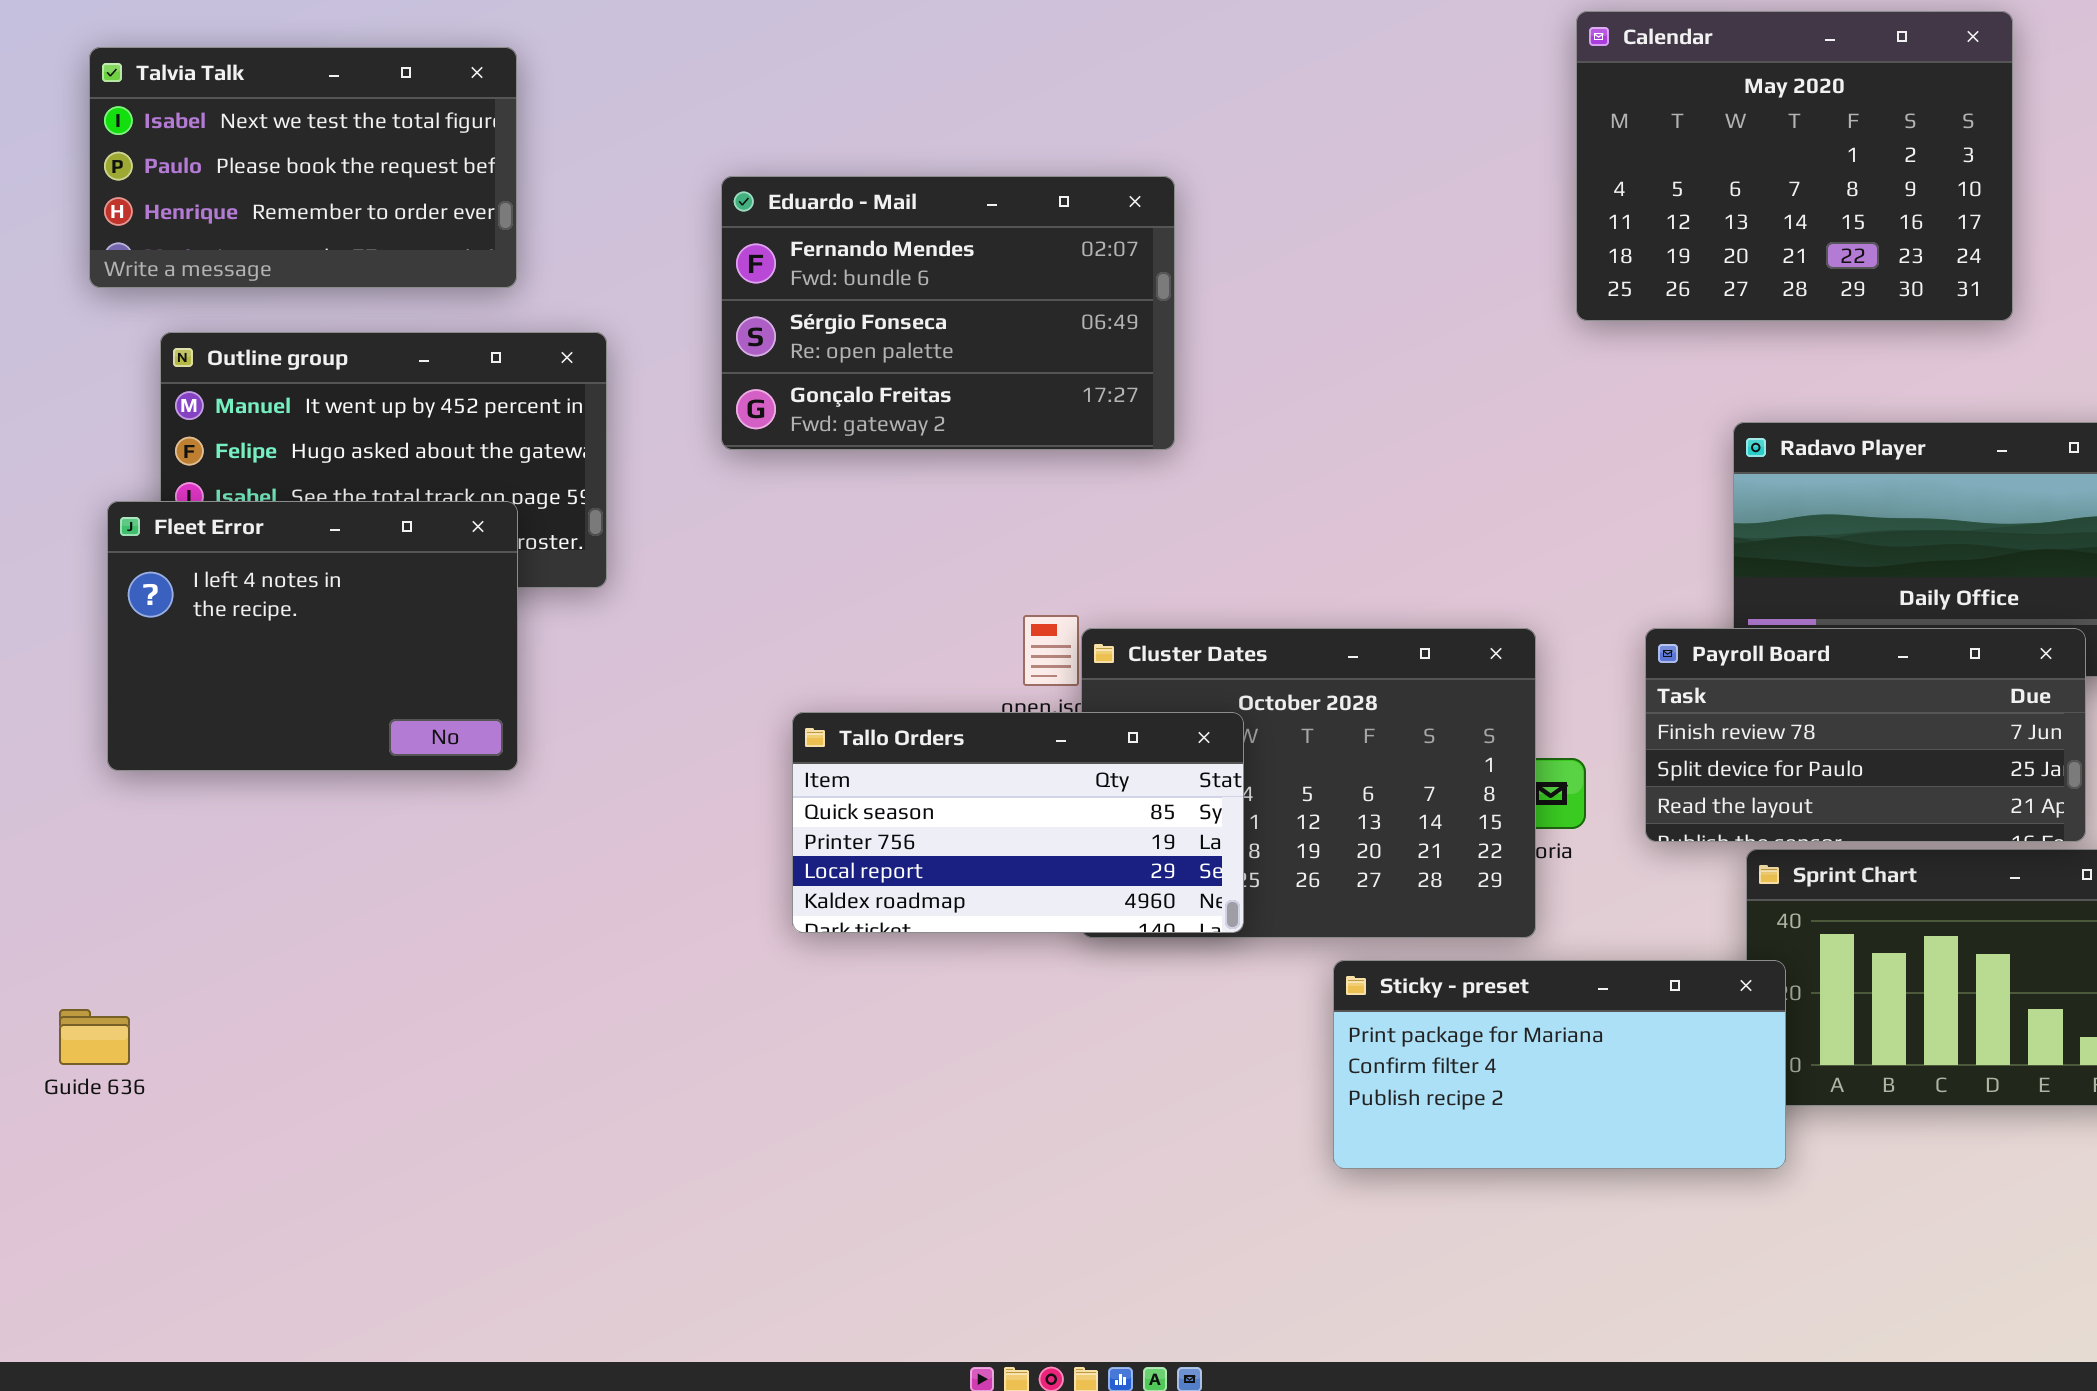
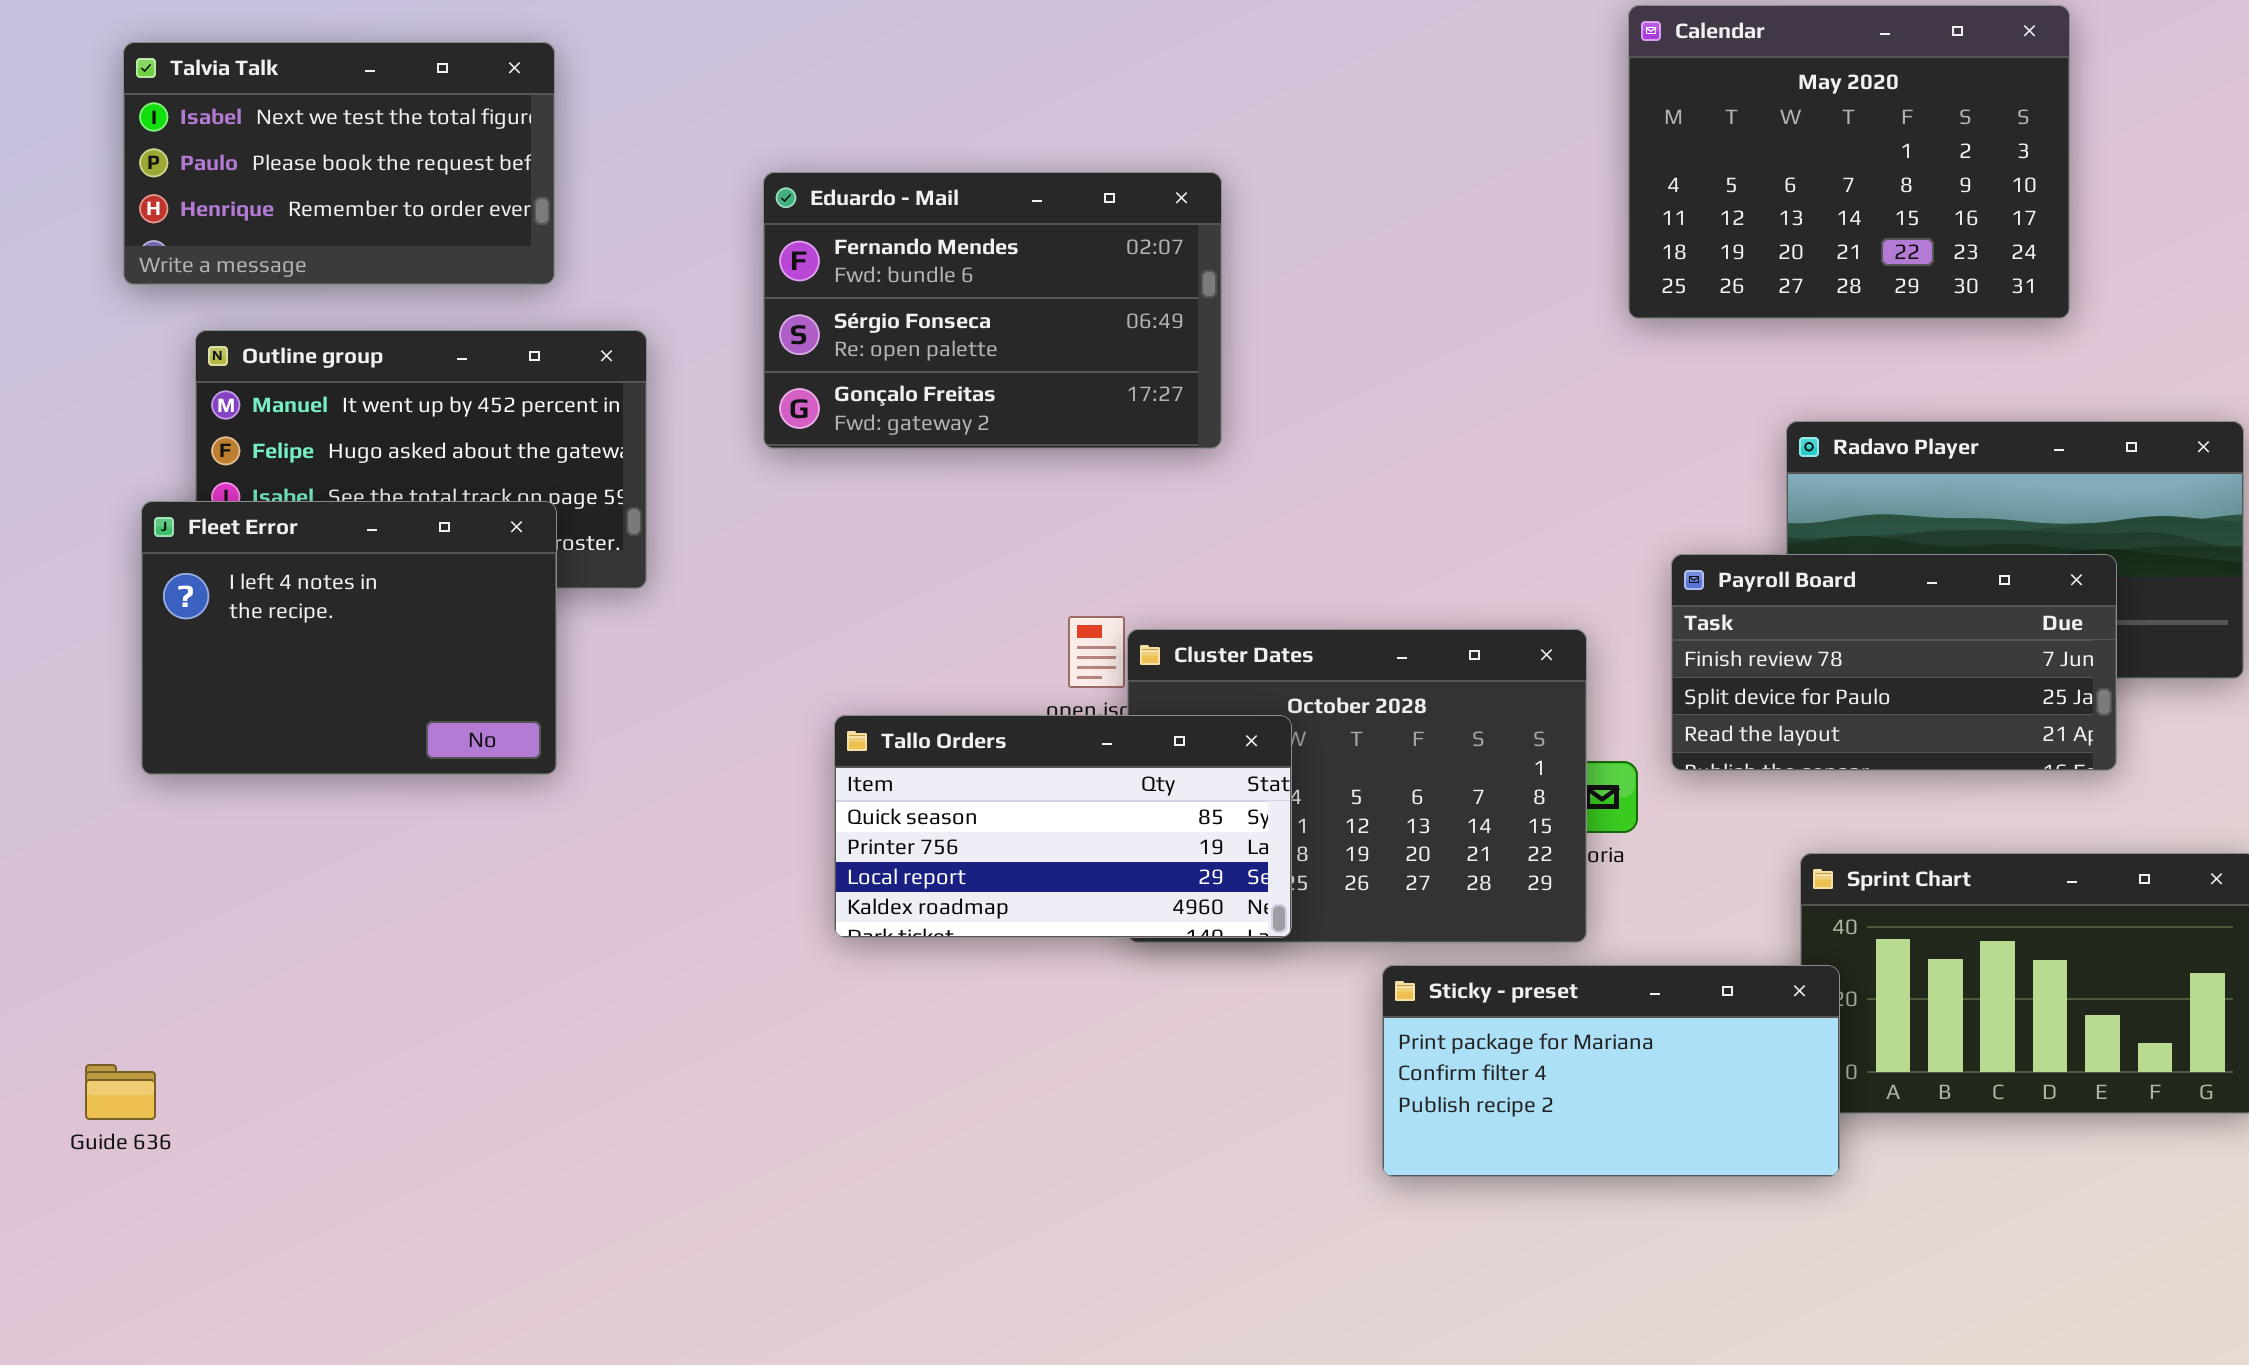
Payroll Board: [1645,628,2086,842] -> [1671,554,2117,771], moved
Guide 636: [59,1009,130,1065] -> [85,1064,156,1120], moved

